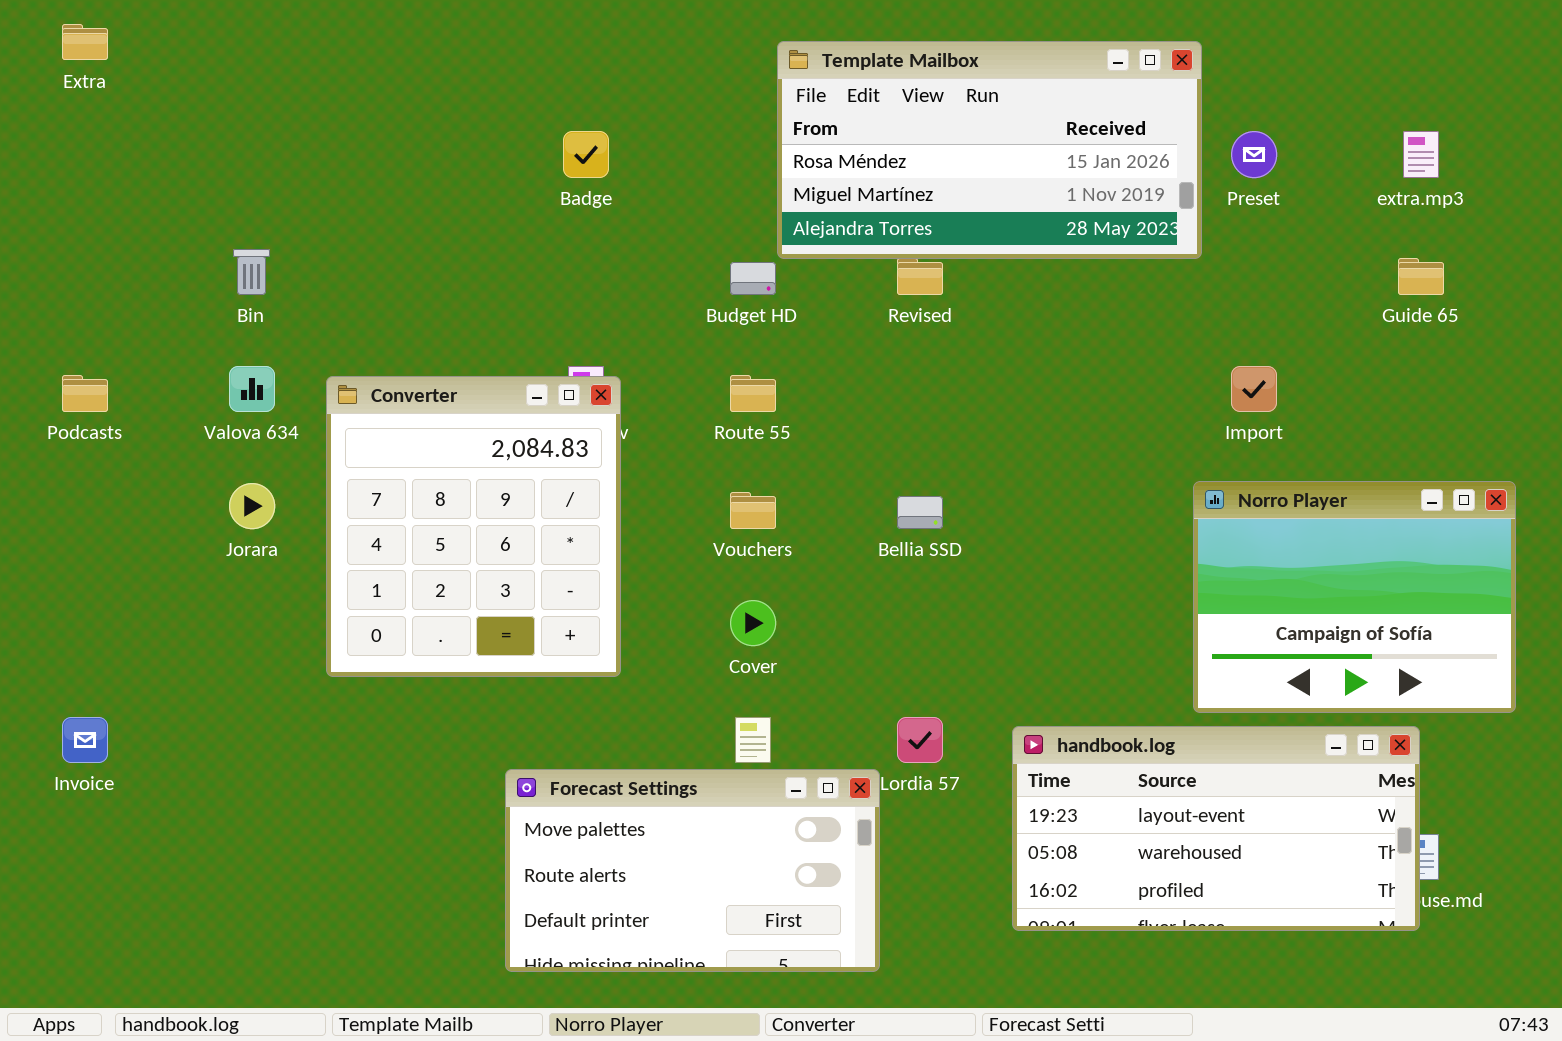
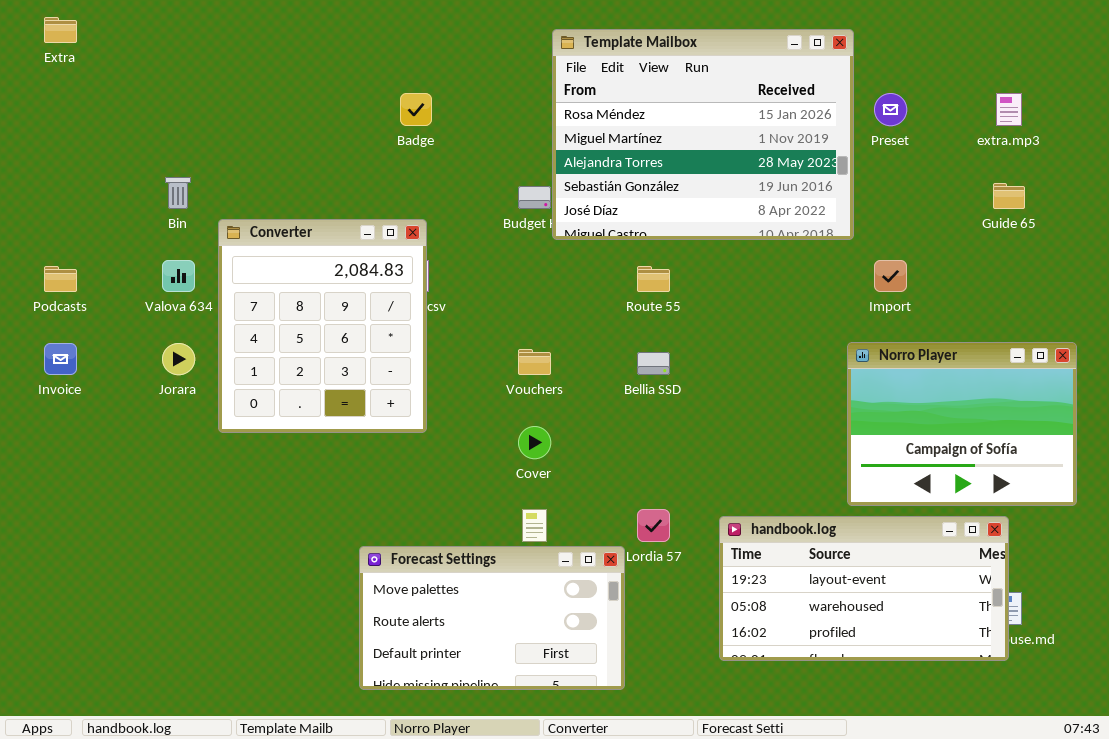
Template Mailbox: [777,41,1202,259] -> [552,29,854,240], resized
Route 55: [730,375,776,412] -> [637,266,670,292], moved
Converter: [326,376,621,677] -> [218,219,427,433], moved
Invoice: [62,717,108,763] -> [44,343,77,375], moved

